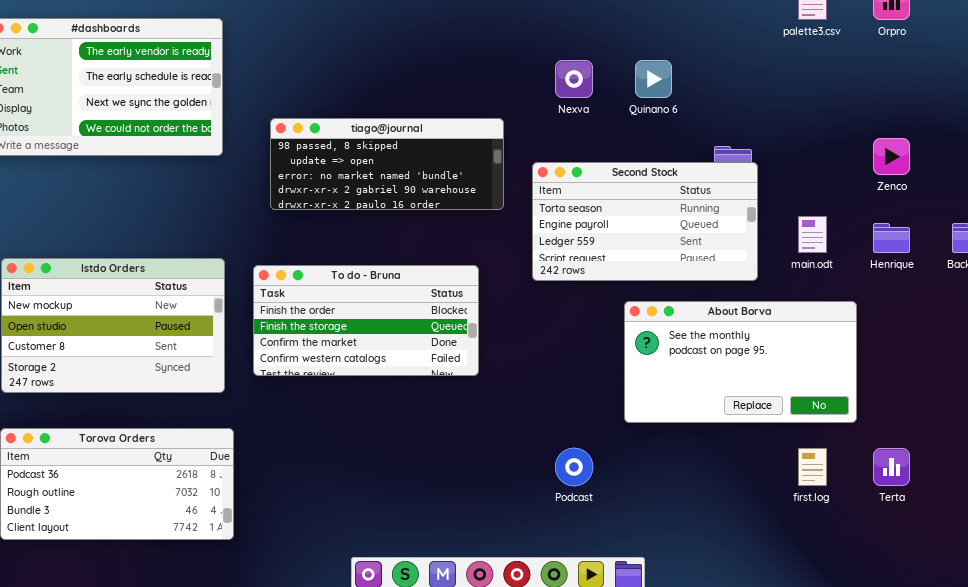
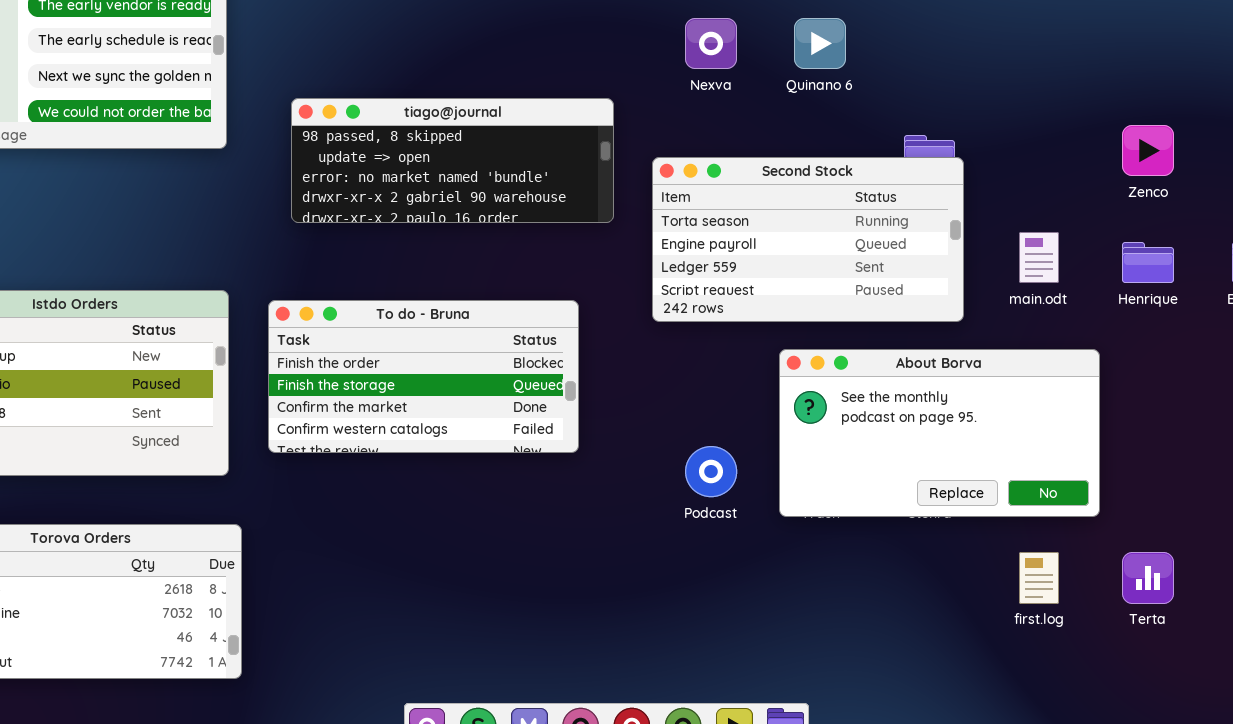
Podcast: [555,448,593,486] -> [685,446,737,497], moved

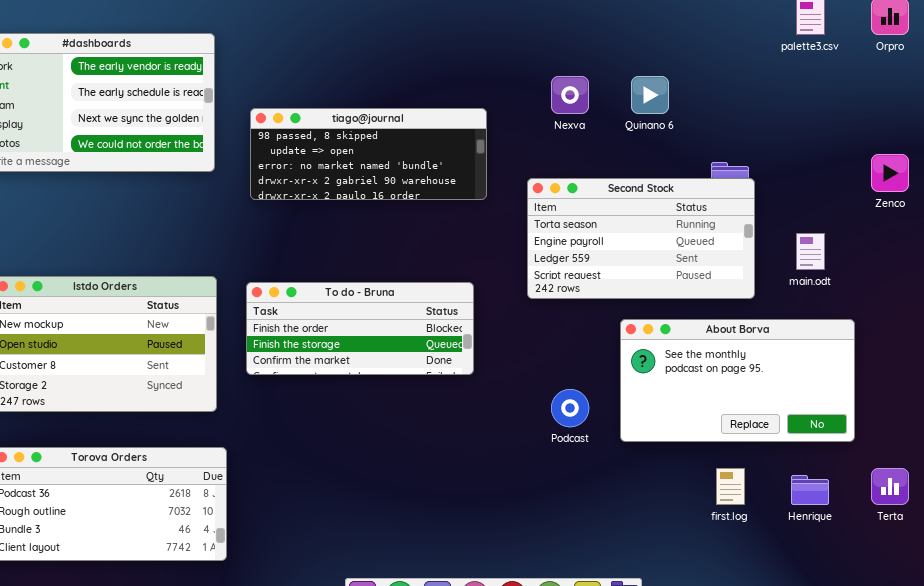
tiago@journal: [291,98,614,223] -> [250,108,487,200], moved
Henrique: [1122,242,1174,283] -> [791,475,829,505], moved
To do - Bruna: [268,300,579,453] -> [246,282,474,375], resized
first.log: [1019,552,1059,604] -> [716,468,745,505], moved

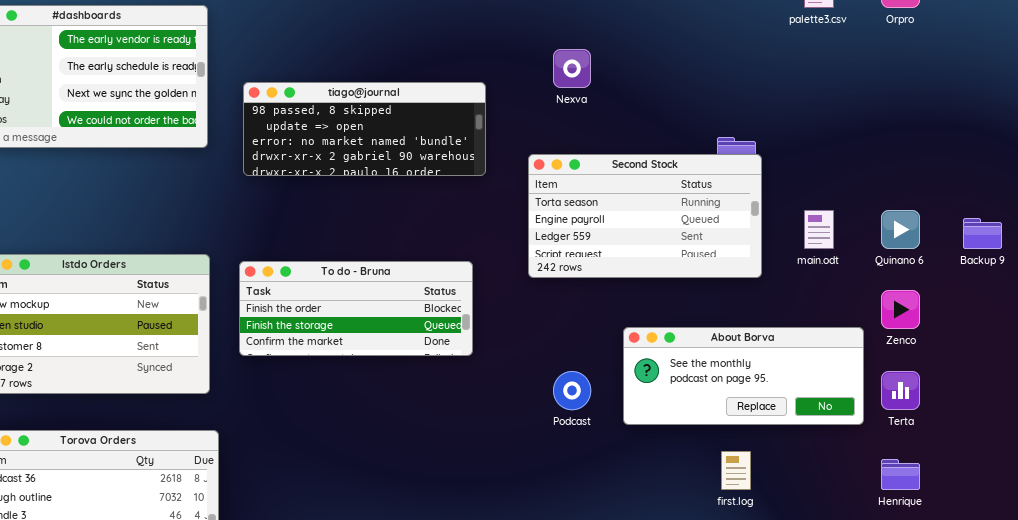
Quinano 6: [631,76,669,114] -> [881,210,920,249], moved
Zenco: [871,154,909,192] -> [881,290,920,329], moved
About Borva: [620,319,855,442] -> [623,327,864,425], resized
Terta: [871,468,909,505] -> [881,371,920,410], moved
Henrique: [791,475,829,505] -> [881,459,920,490], moved

